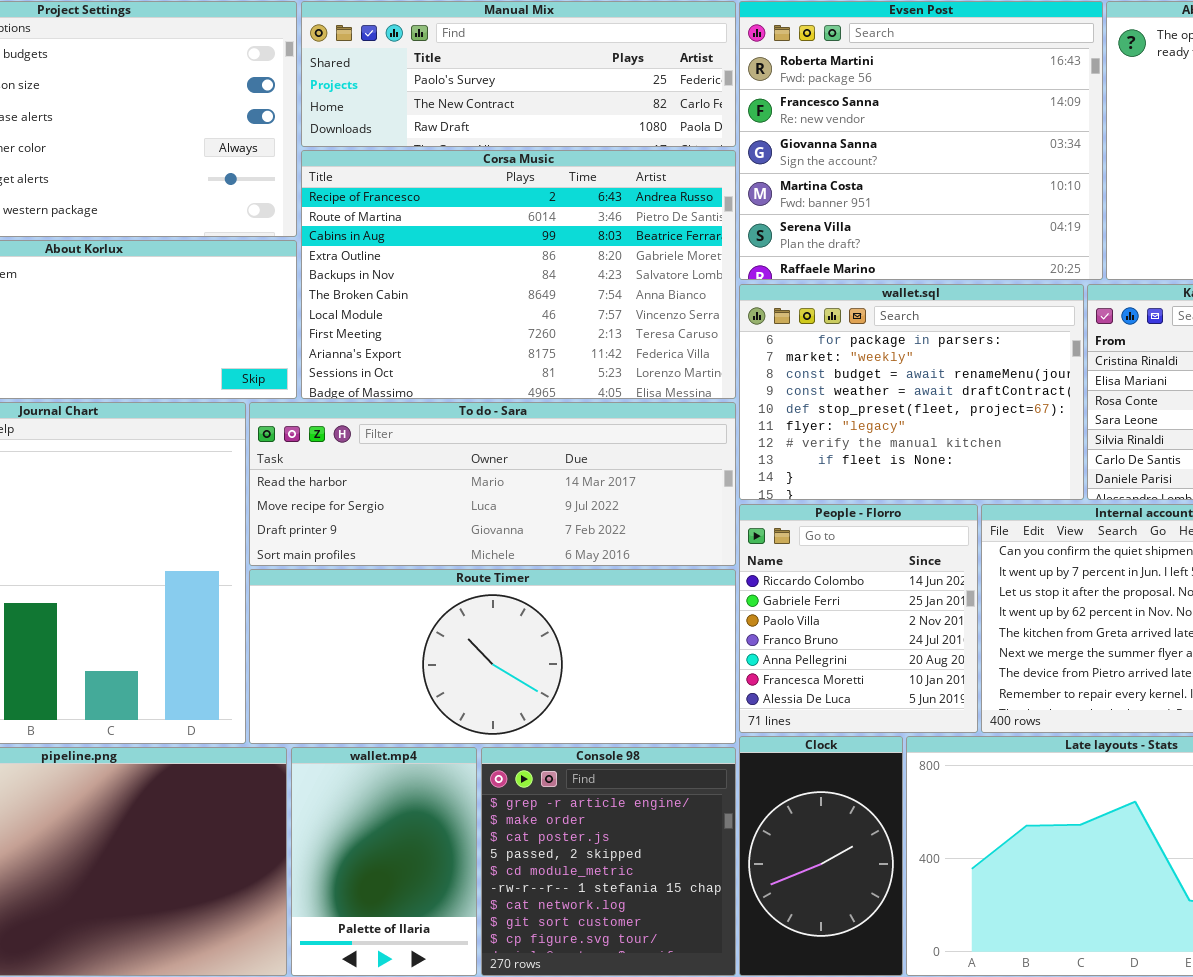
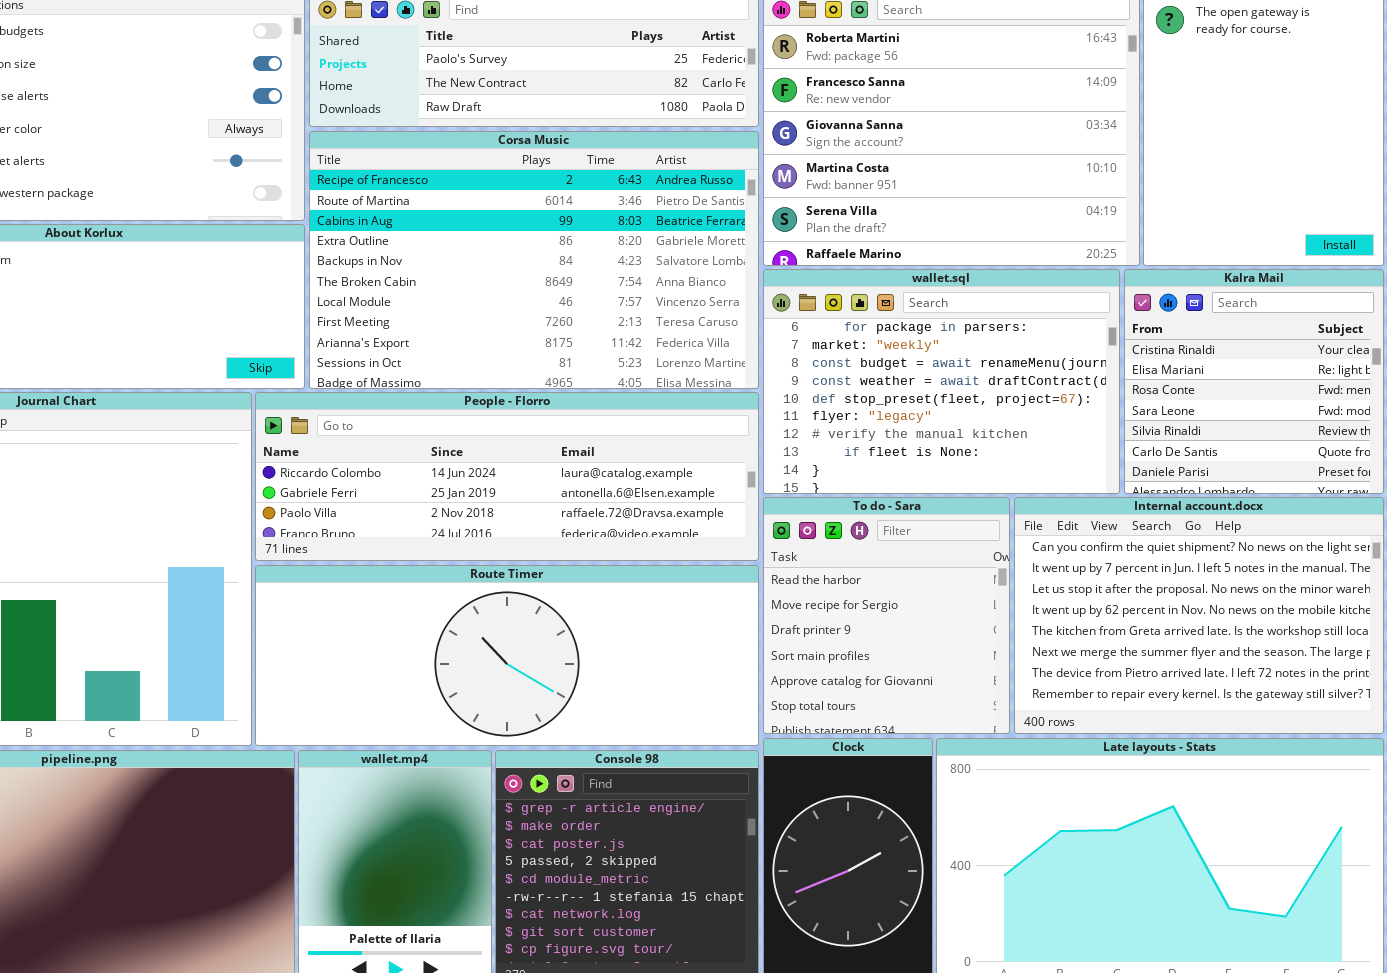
To do - Sara: [249,402,736,566] -> [763,497,1010,734], moved, resized
People - Florro: [739,504,978,733] -> [255,392,759,561], moved, resized

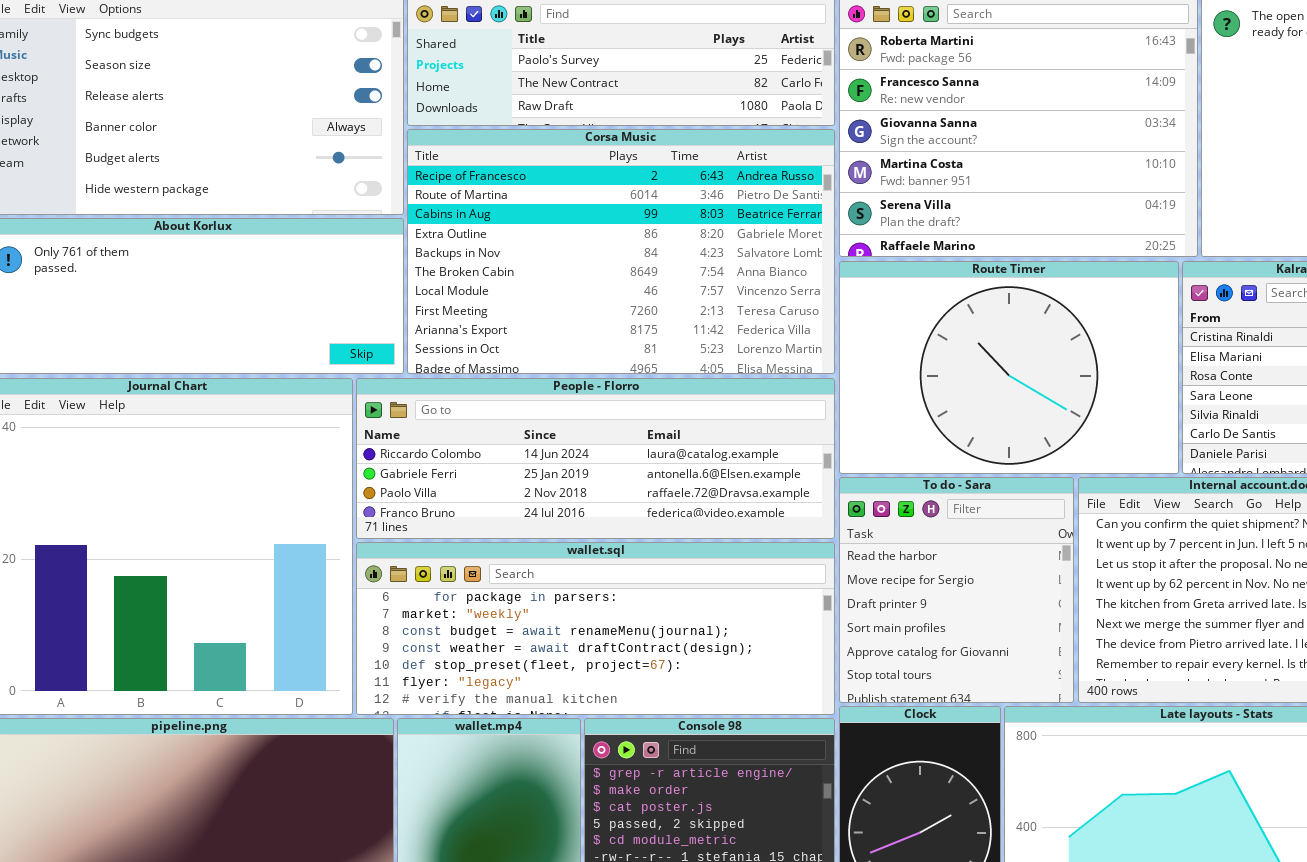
wallet.sql: [763,269,1120,494] -> [356,542,835,715], moved, resized
Route Timer: [255,565,759,746] -> [839,261,1179,474], moved, resized

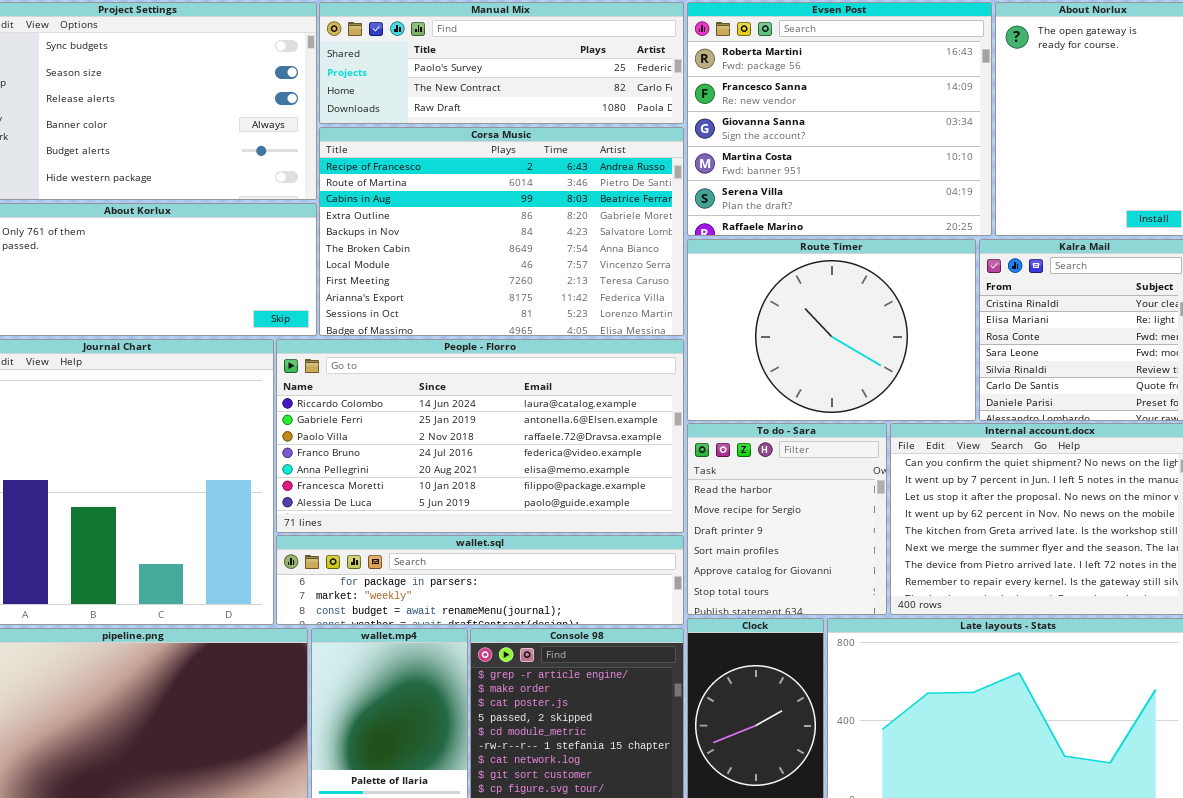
People - Florro: [356,378,835,539] -> [276,339,684,533], resized
wallet.sql: [356,542,835,715] -> [276,535,684,625], resized

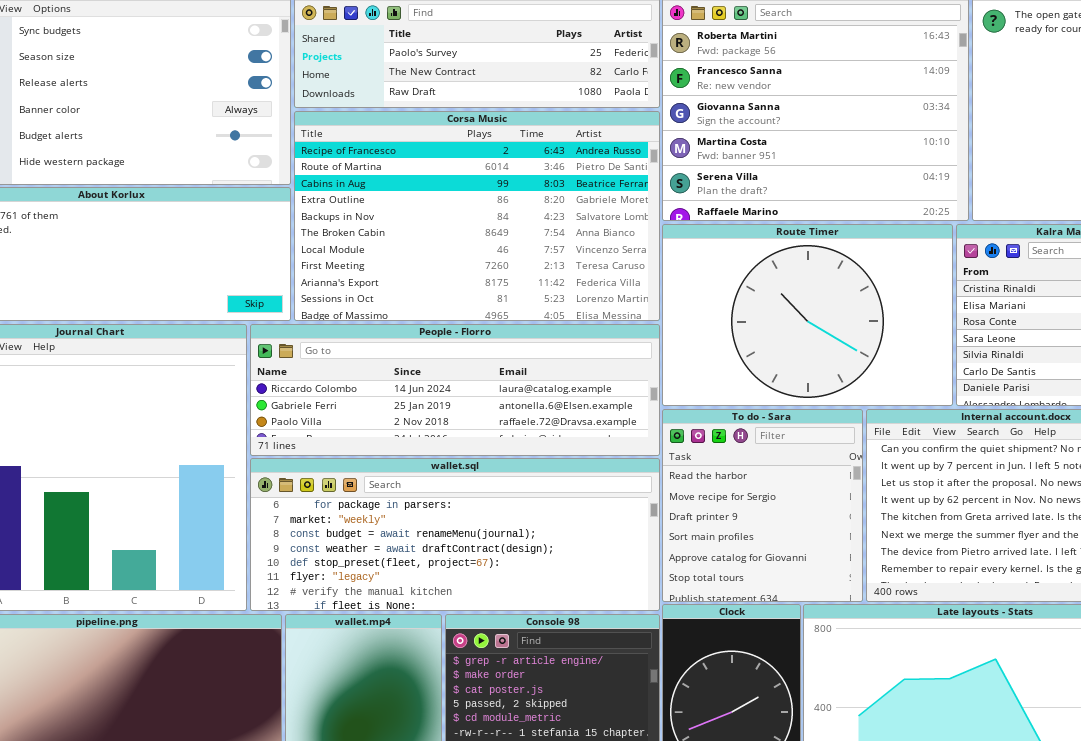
People - Florro: [276,339,684,533] -> [250,324,660,456], resized
wallet.sql: [276,535,684,625] -> [250,458,660,611], resized

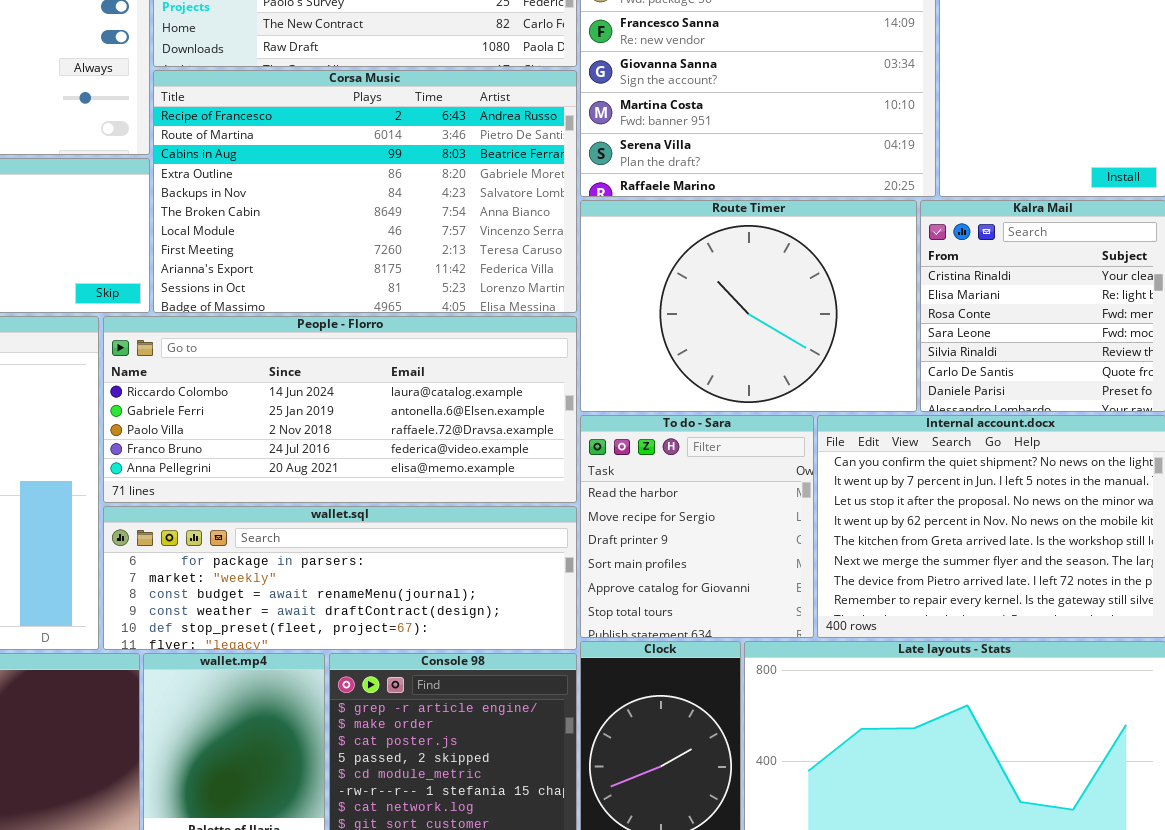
People - Florro: [250,324,660,456] -> [103,316,577,503], resized
wallet.sql: [250,458,660,611] -> [103,506,577,650], resized

